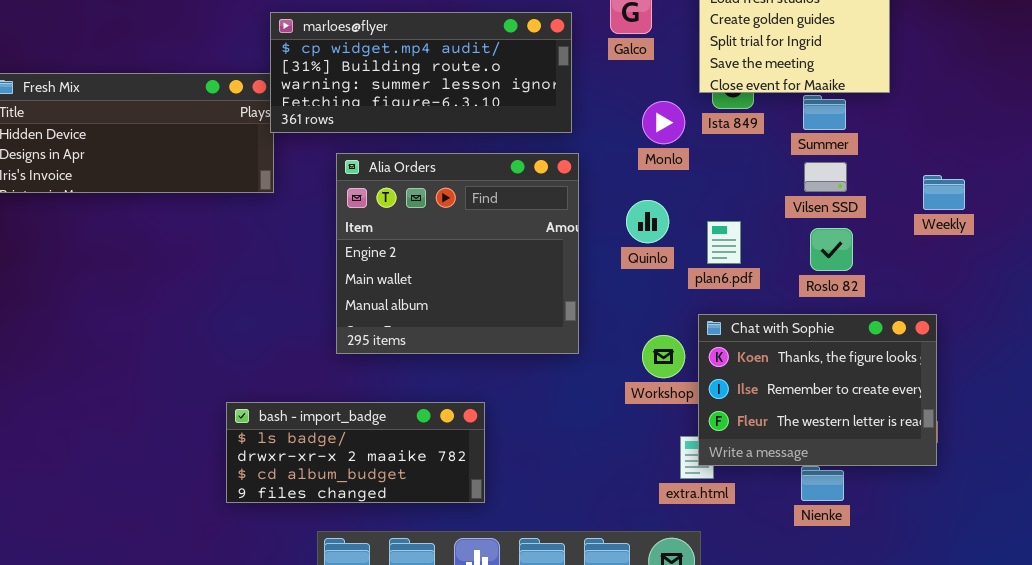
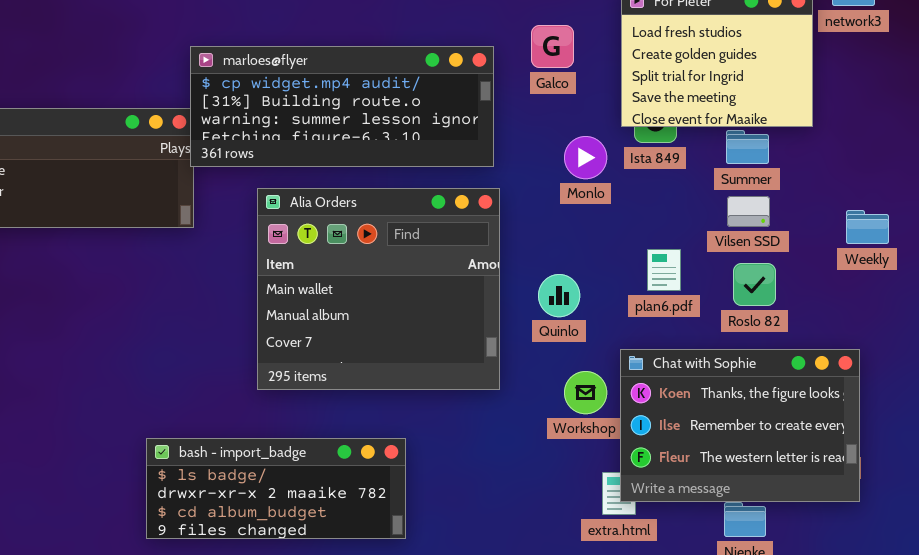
Alia Orders: [336,153,579,354] -> [257,188,500,390], scrolled down 1 row
Quinlo: [626,200,669,243] -> [538,274,580,317], moved
plan6.pdf: [707,221,741,264] -> [647,249,681,291], moved

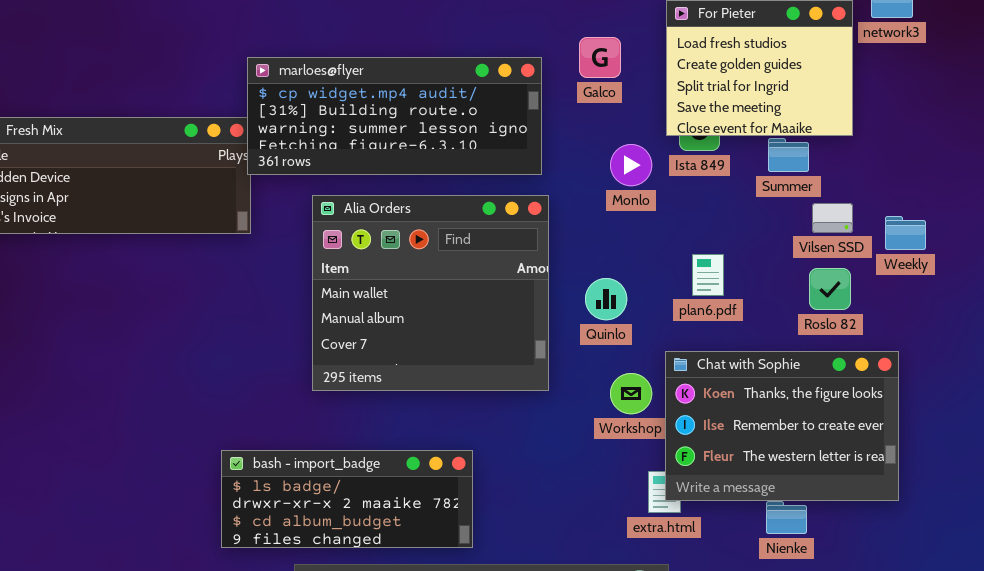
Vilsen SSD: [727,196,770,227] -> [812,203,853,233], moved
Roslo 82: [733,263,776,306] -> [809,268,851,310], moved
bash - import_badge: [146,438,406,539] -> [221,450,473,548], moved

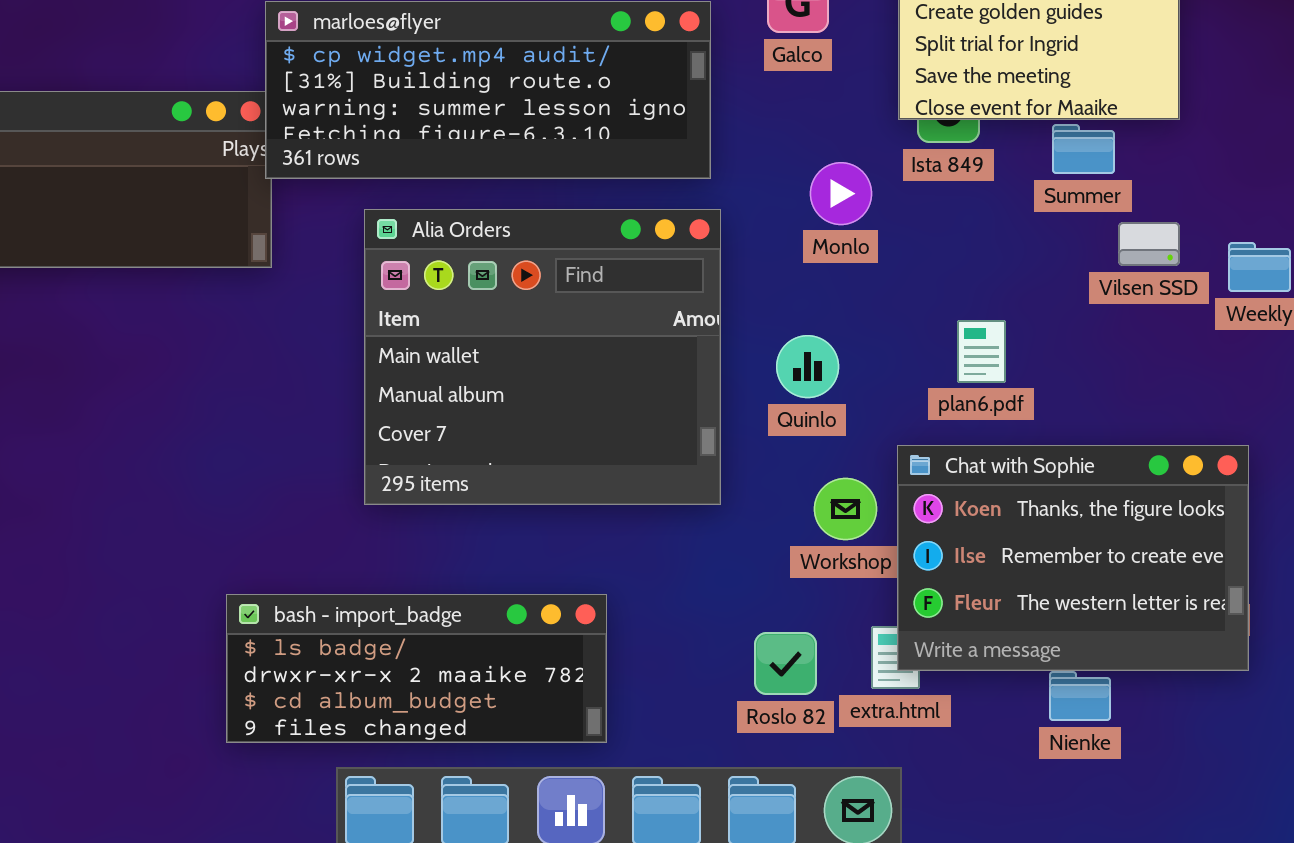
Monlo: [610,144,652,186] -> [810,162,872,225], moved
plan6.pdf: [692,254,724,296] -> [957,320,1006,383], moved
Roslo 82: [809,268,851,310] -> [754,632,817,695], moved

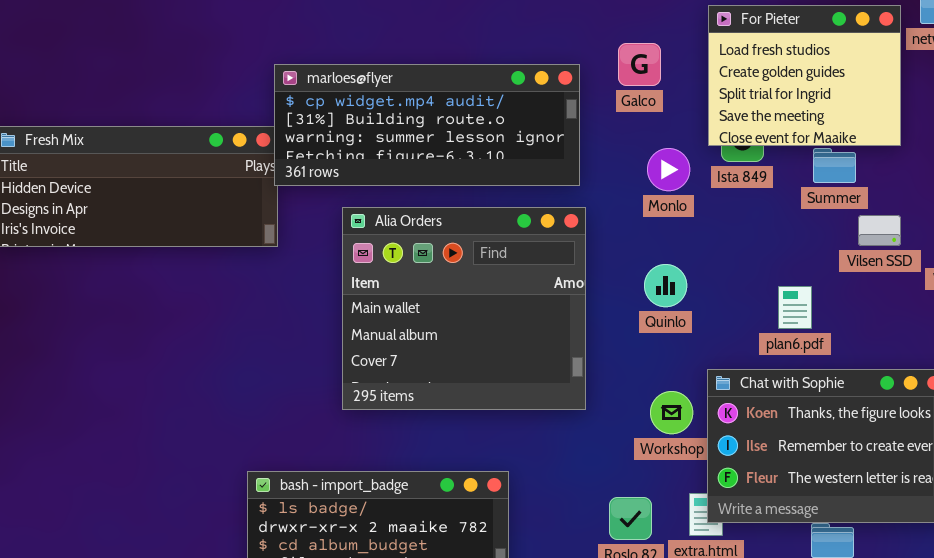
Monlo: [810,162,872,225] -> [647,148,690,191], moved
plan6.pdf: [957,320,1006,383] -> [778,286,812,329], moved
Quinlo: [776,335,839,398] -> [644,264,687,307], moved

